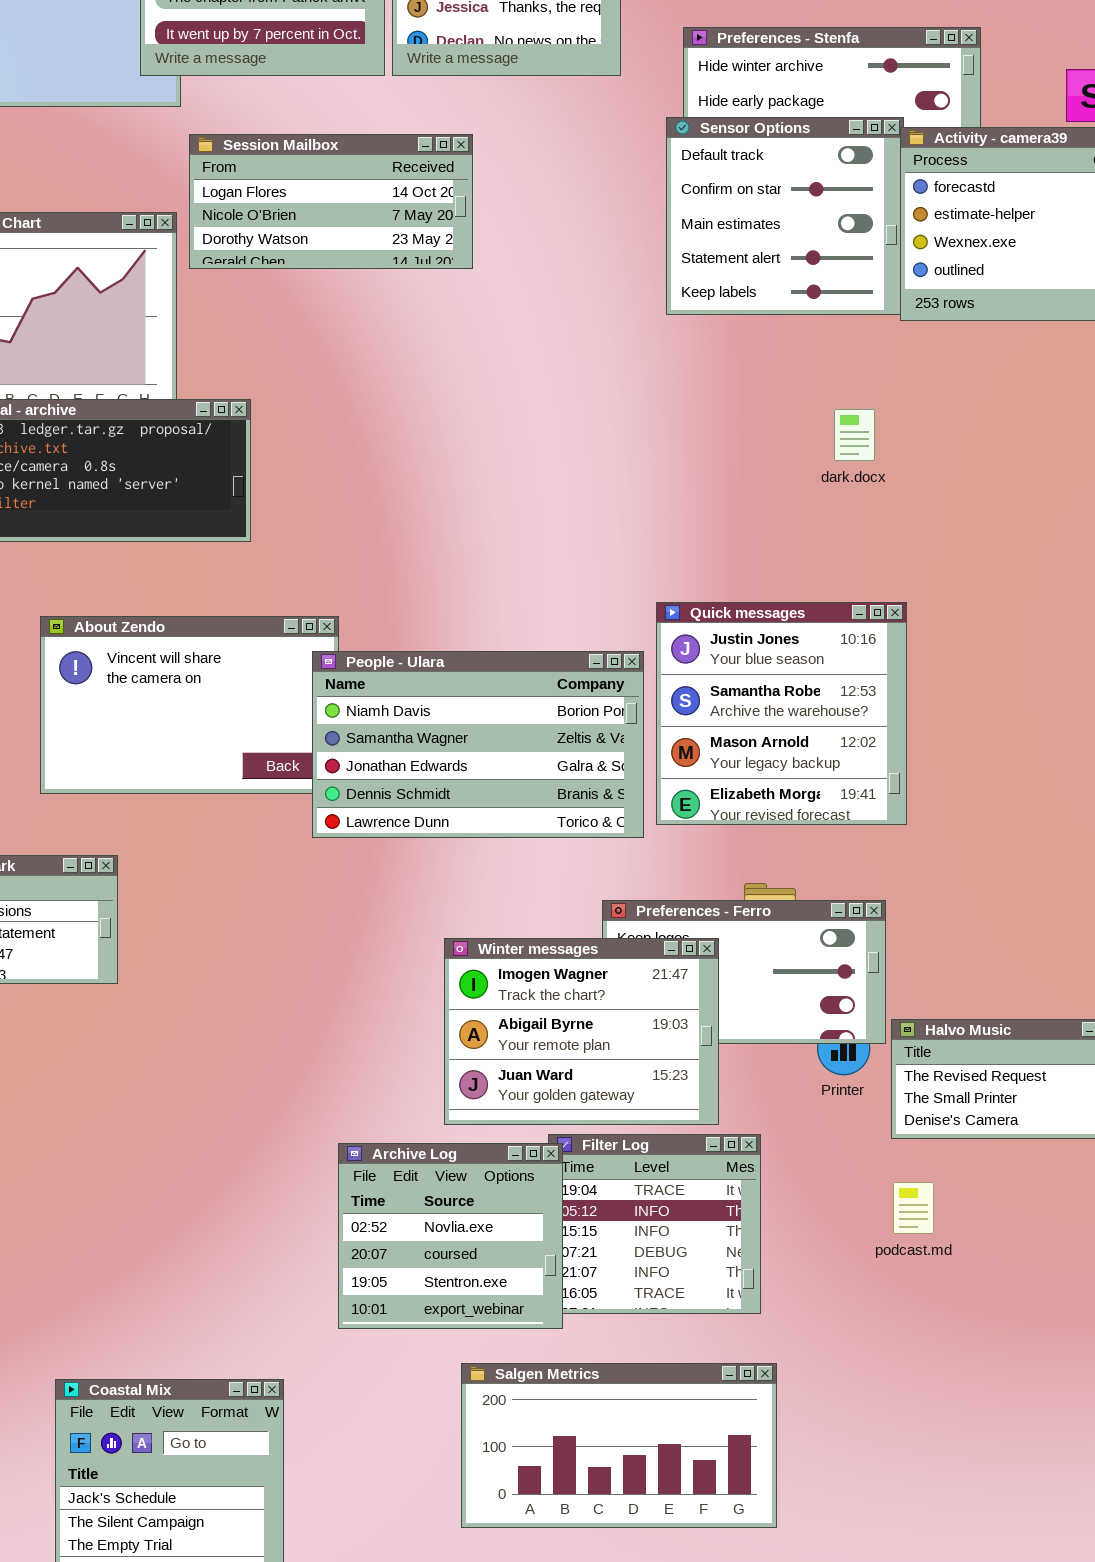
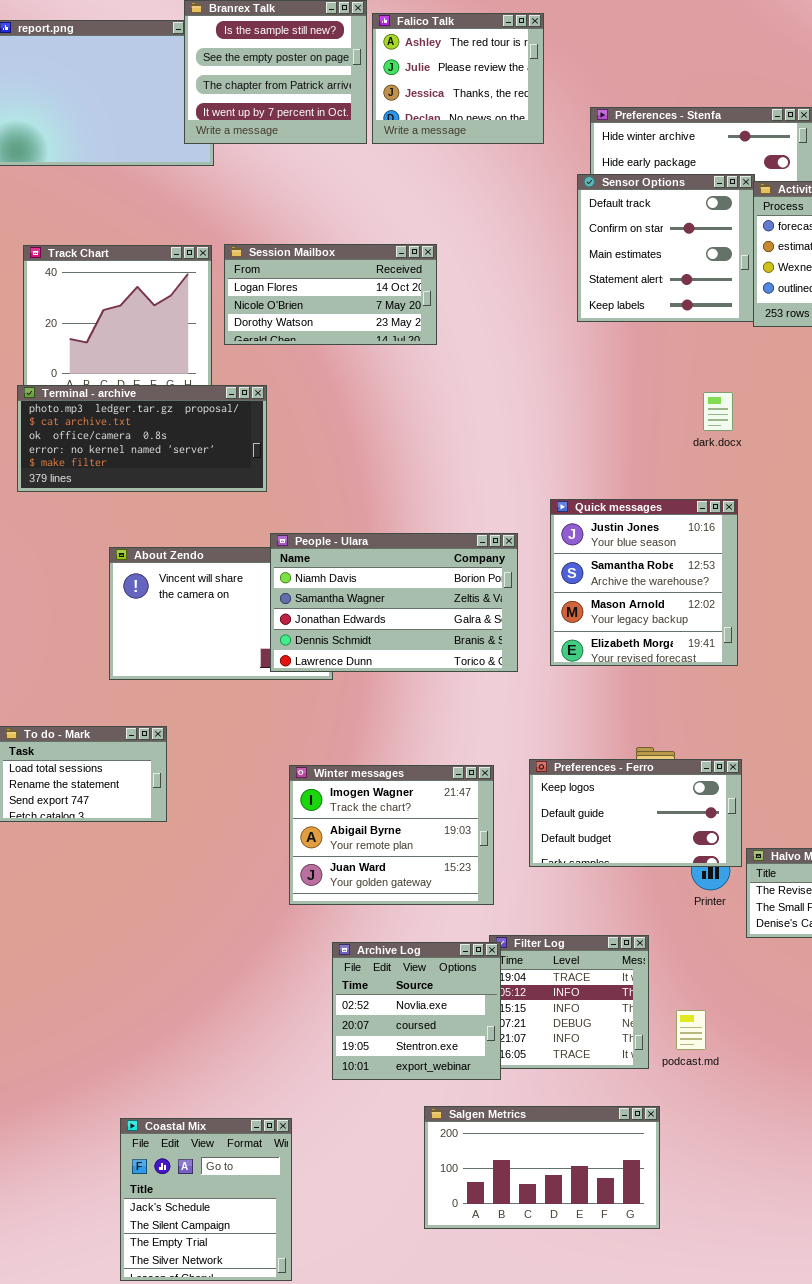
Session Mailbox: [189,134,473,269] -> [224,244,437,345], moved
Quick messages: [656,602,907,825] -> [550,499,738,666], moved
People - Ulara: [312,651,644,838] -> [270,533,518,672], moved
Winter messages: [444,938,719,1125] -> [289,765,494,905], moved
podcast.md: [893,1182,934,1234] -> [676,1010,706,1050], moved

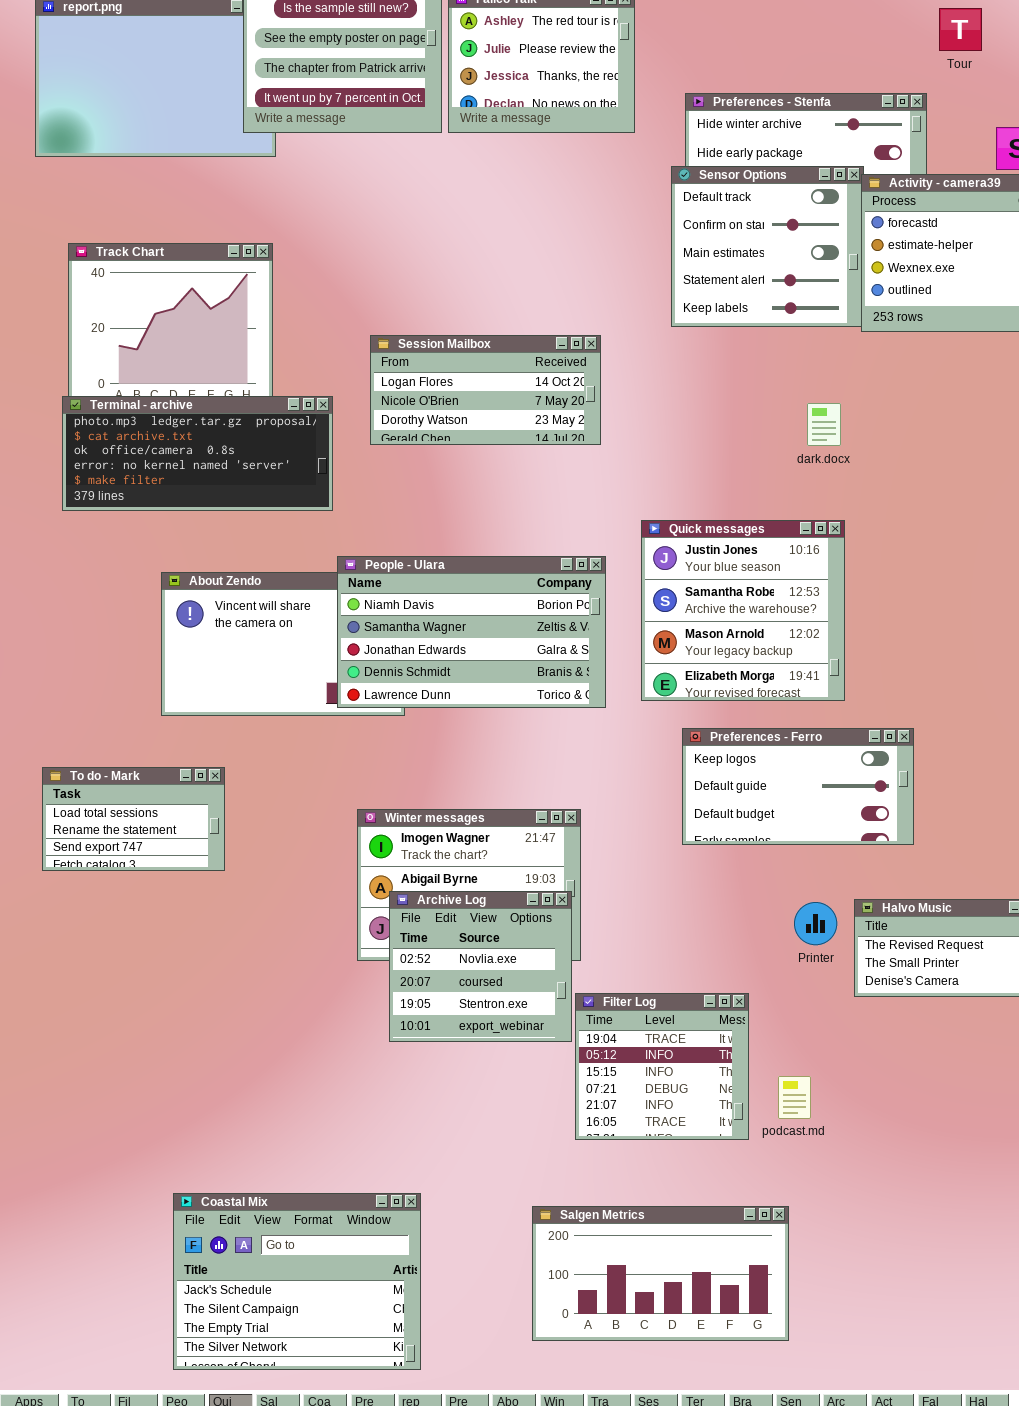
Session Mailbox: [224,244,437,345] -> [370,335,601,445], moved
Preferences - Ferro: [529,759,742,867] -> [682,728,914,845], moved
Archive Log: [332,942,501,1080] -> [389,891,572,1042], moved
Salgen Metrics: [424,1106,660,1229] -> [532,1206,789,1341], moved
Coastal Mix: [120,1118,292,1281] -> [173,1193,421,1370], resized

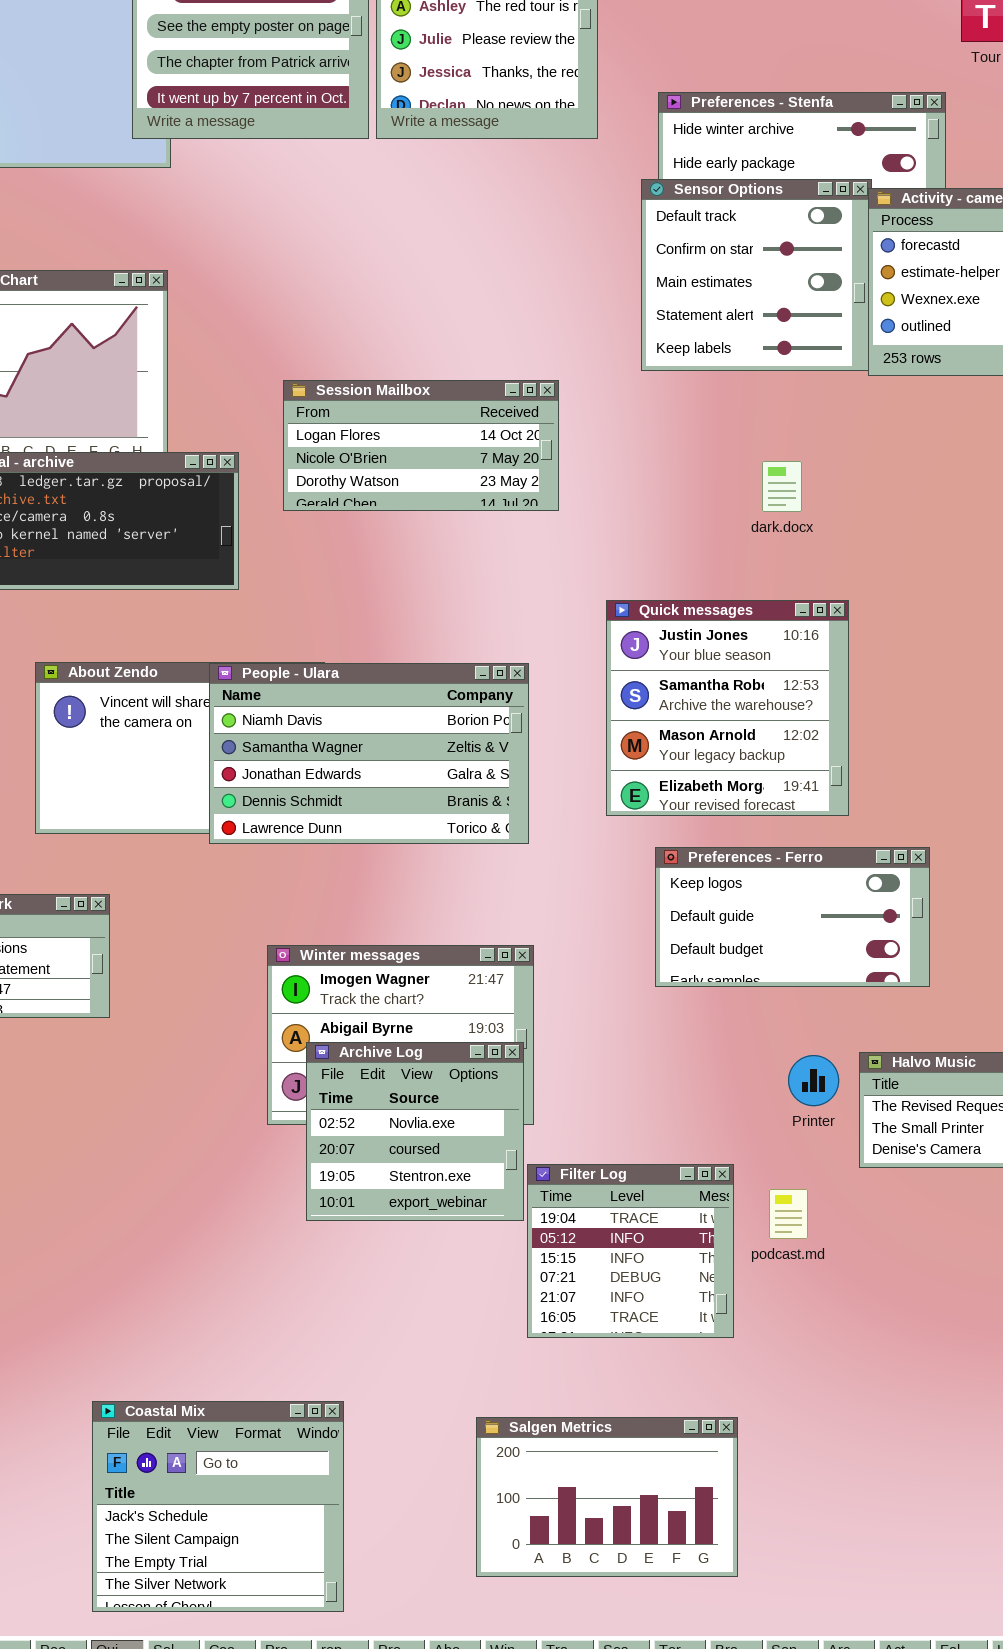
dark.docx: [807,403,841,446] -> [762,461,802,512], moved
People - Ulara: [337,556,606,708] -> [209,663,529,844], moved
podcast.md: [778,1076,811,1119] -> [769,1189,808,1239], moved
Coastal Mix: [173,1193,421,1370] -> [92,1401,344,1612], resized
Salgen Metrics: [532,1206,789,1341] -> [476,1417,738,1577], resized

